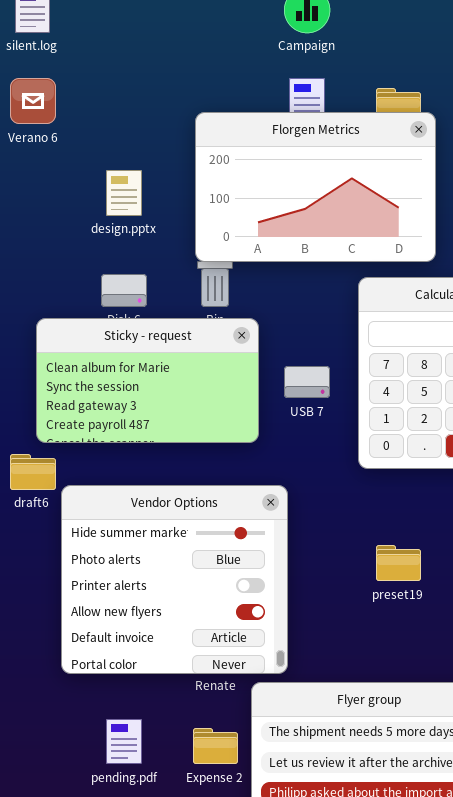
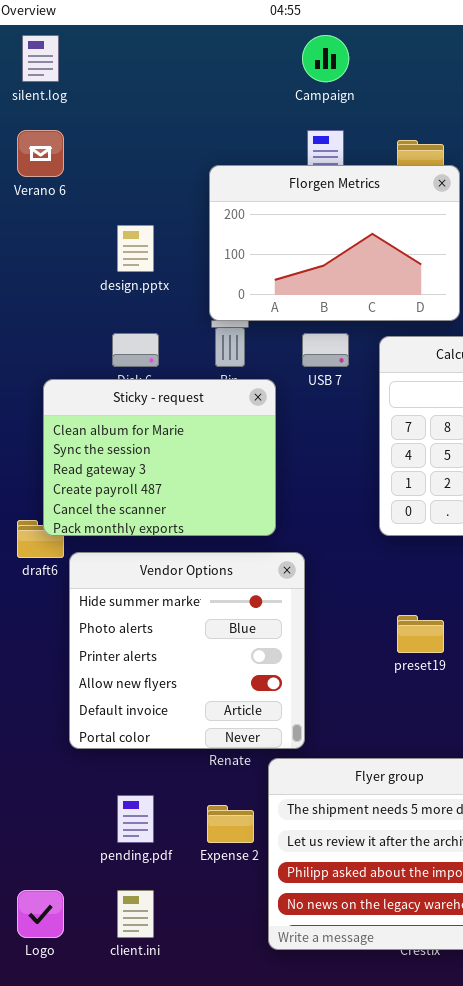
Sticky - request: [36,318,259,443] -> [43,379,276,536], resized
USB 7: [284,366,330,398] -> [302,333,349,367], moved

